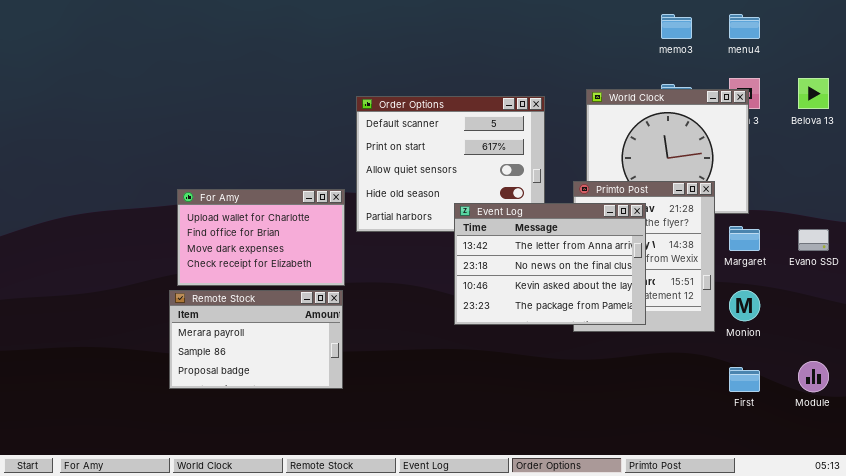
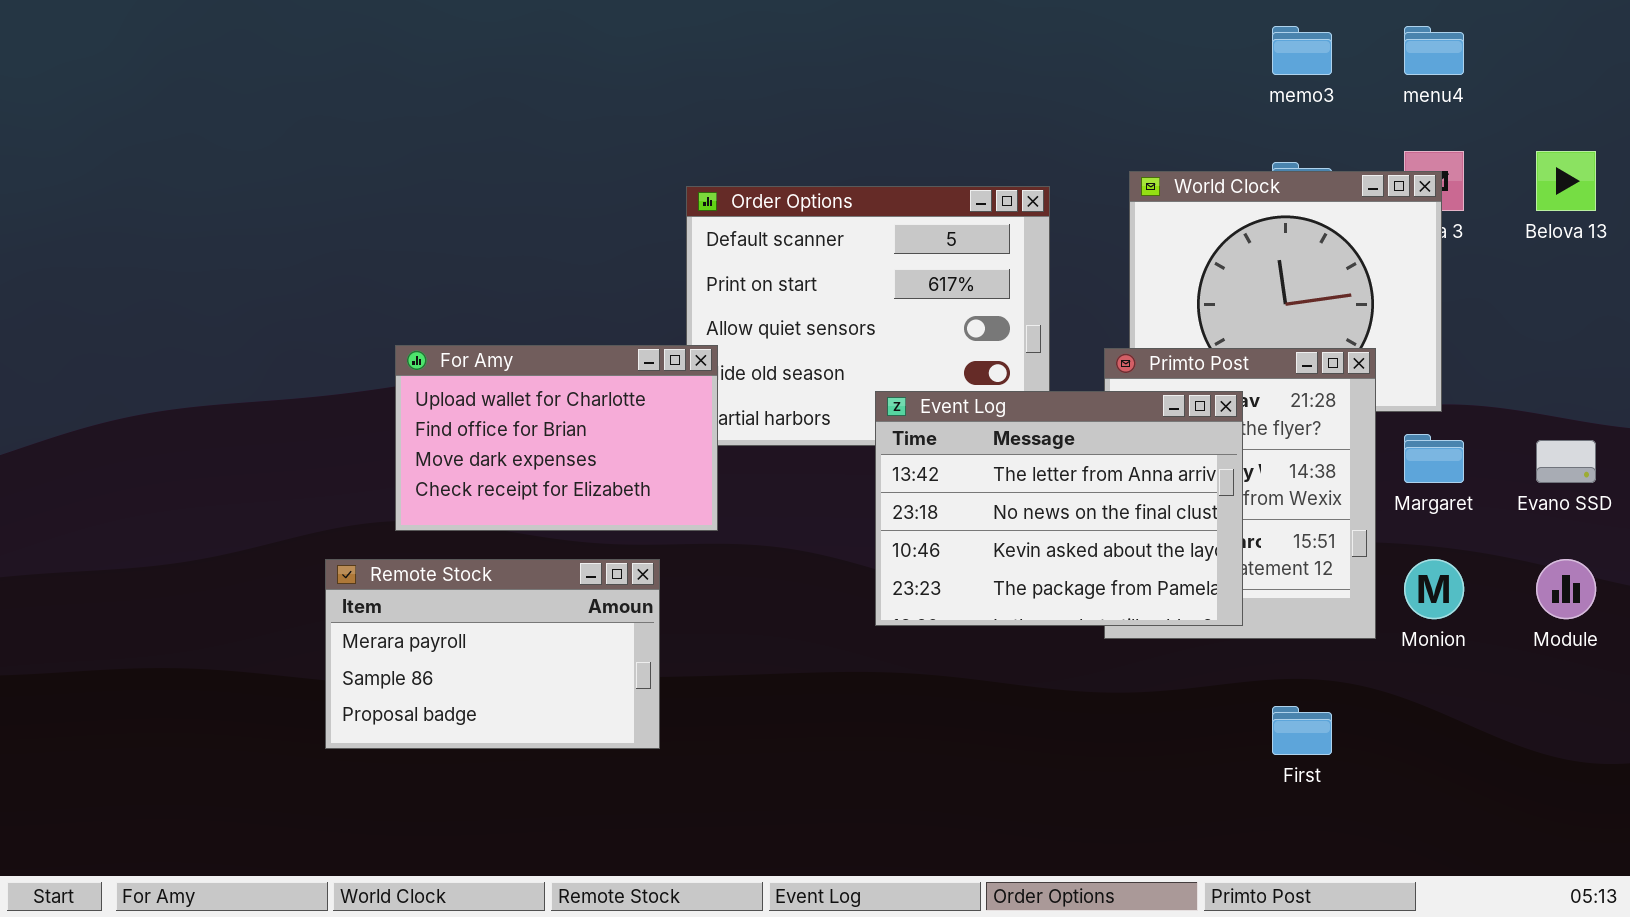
For Amy: [177,189,345,286] -> [395,345,718,531], moved
Module: [798,361,829,392] -> [1536,559,1596,619], moved
First: [729,367,760,392] -> [1272,706,1332,755], moved

